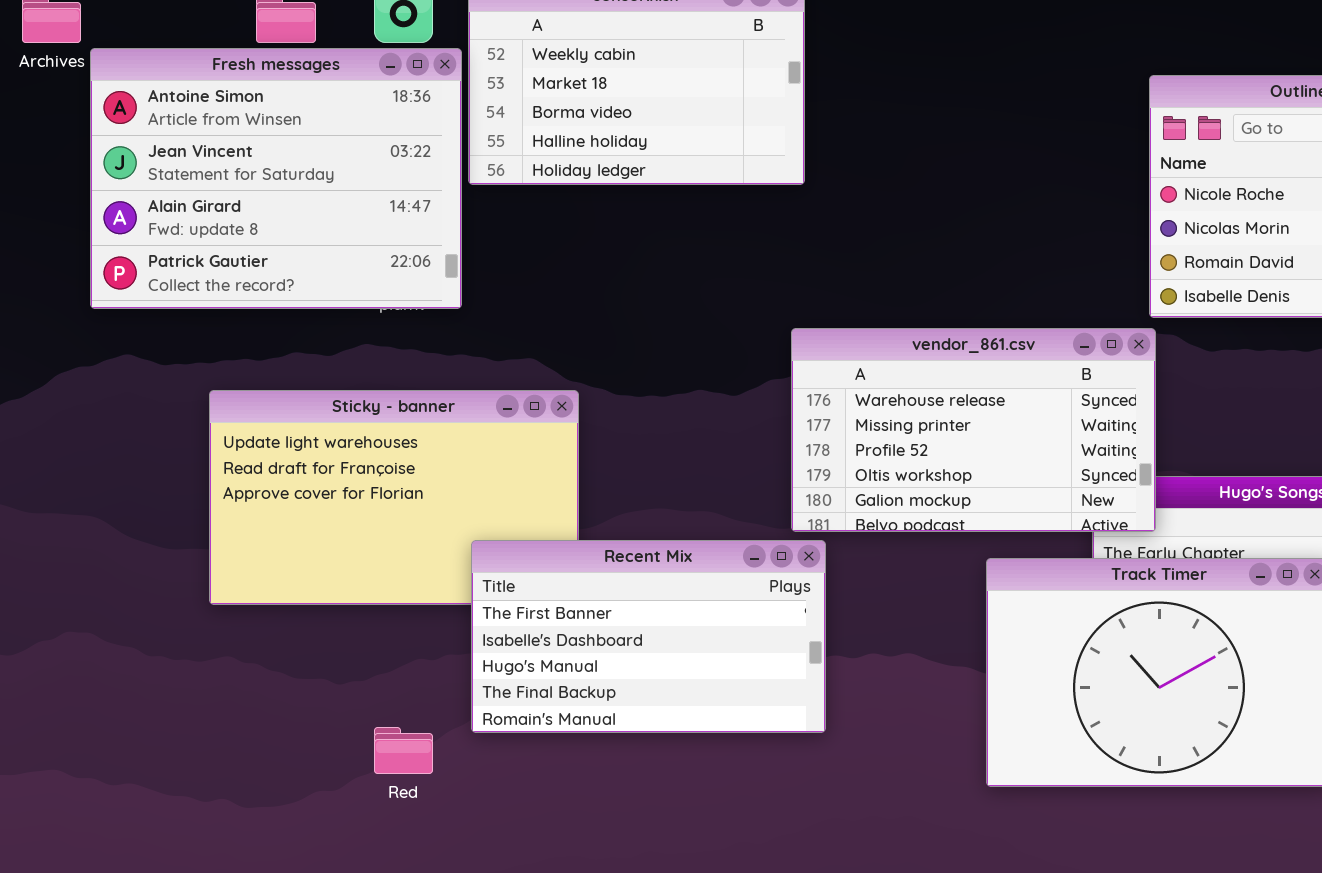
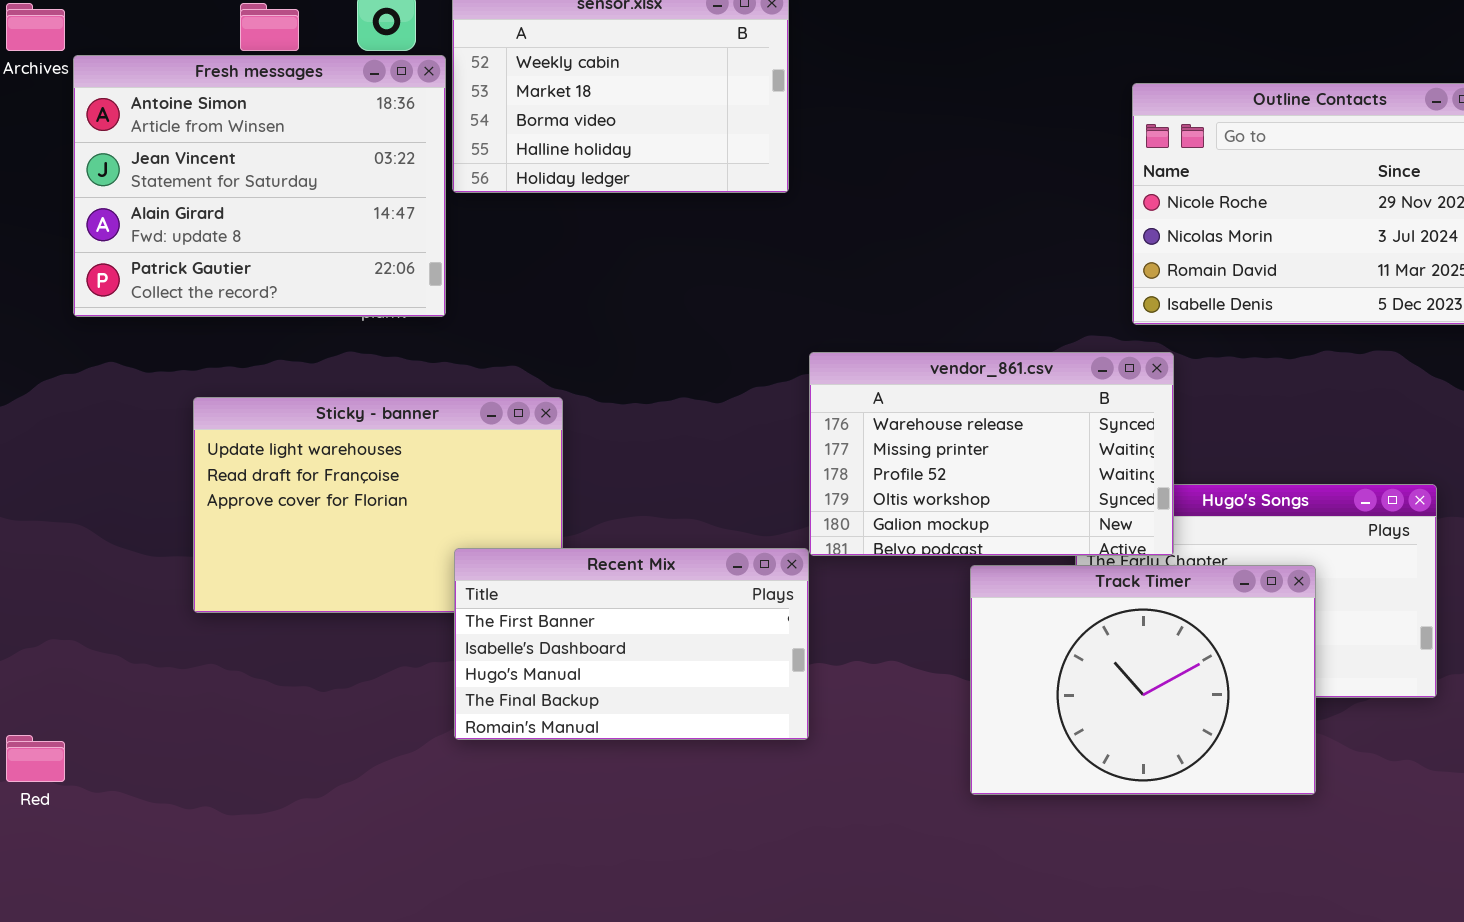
vendor_861.csv: [791,328,1156,532] -> [809,352,1174,556], moved
Red: [374,727,433,774] -> [6,735,65,782], moved

